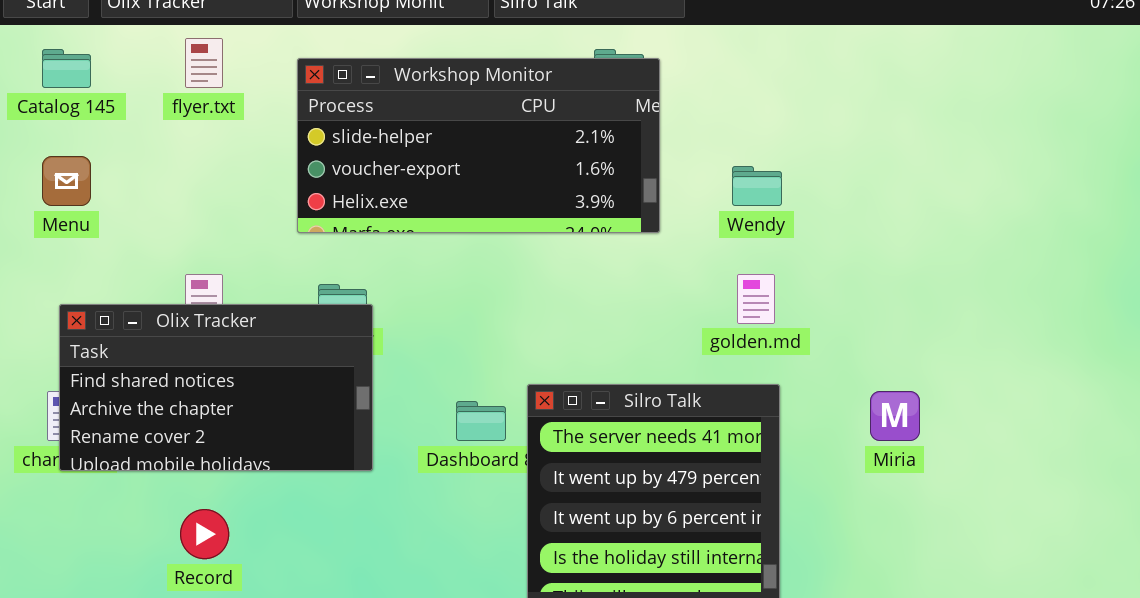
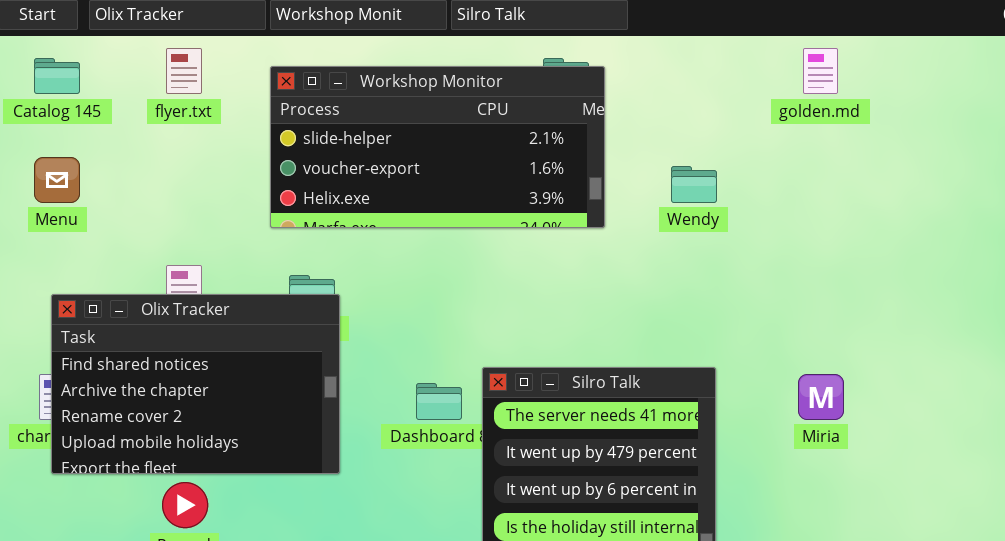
golden.md: [737,274,775,324] -> [803,48,838,94], moved
Olix Tracker: [59,304,373,471] -> [51,294,340,474], resized

